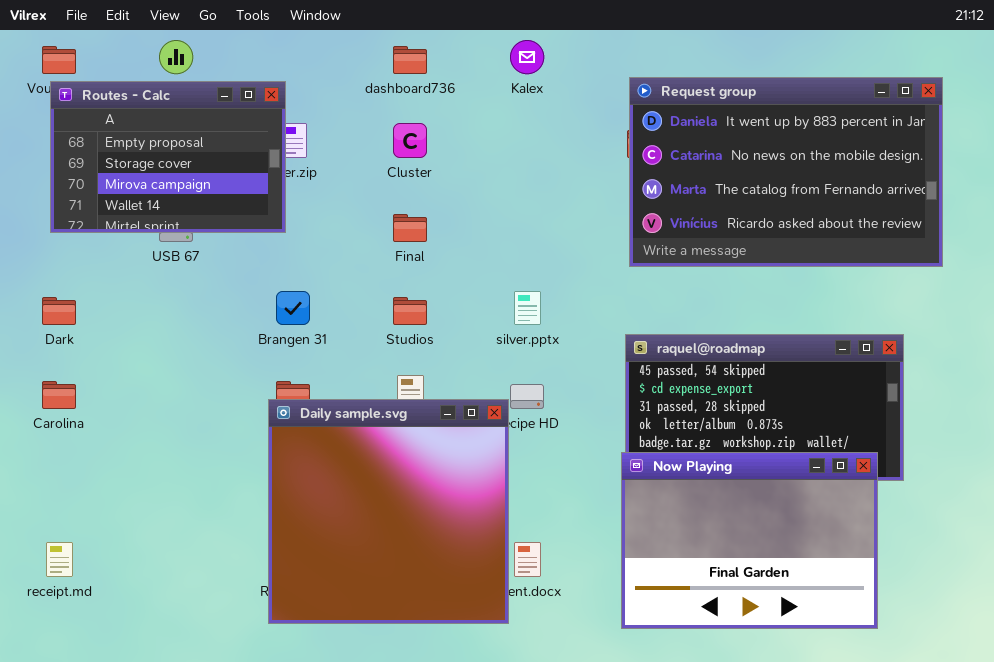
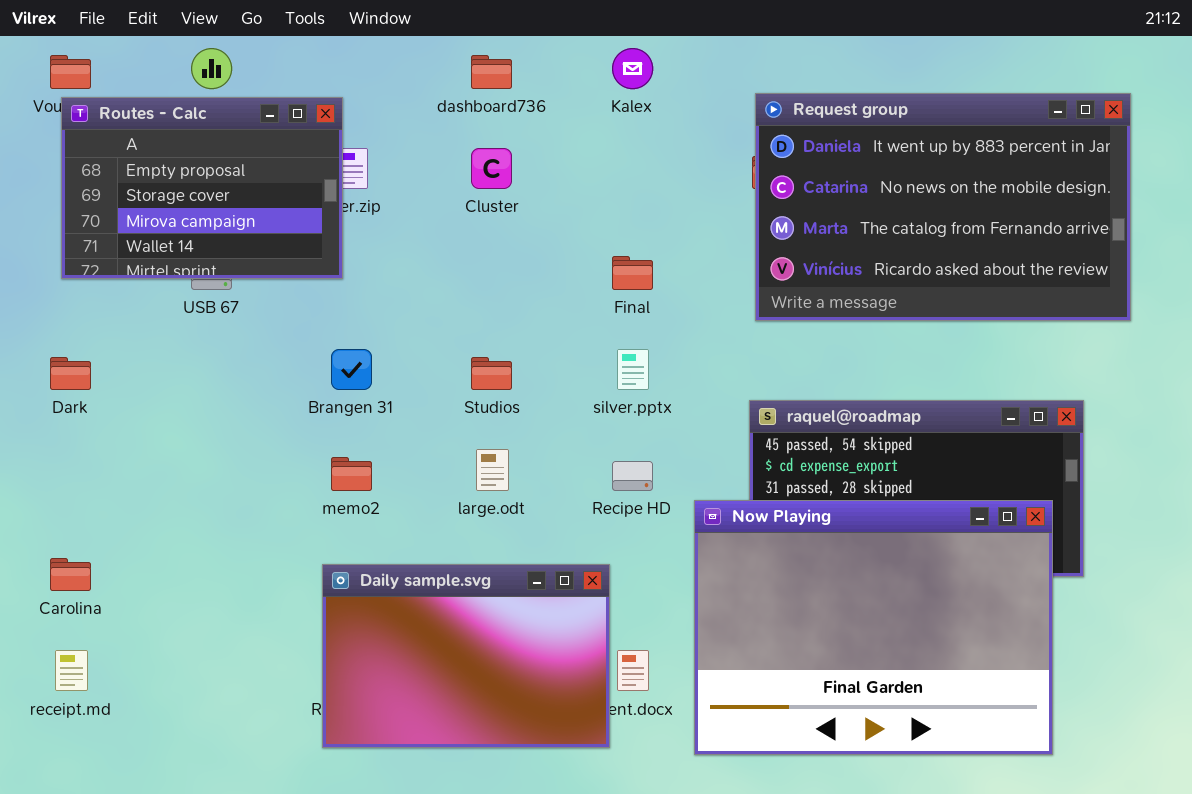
Final: [393,214,427,242] -> [612,256,653,290], moved
Carolina: [42,381,76,409] -> [50,558,91,591], moved
Daily sample.svg: [268,399,509,624] -> [322,564,610,748], resized
Now Playing: [621,452,878,629] -> [694,500,1053,755], resized

